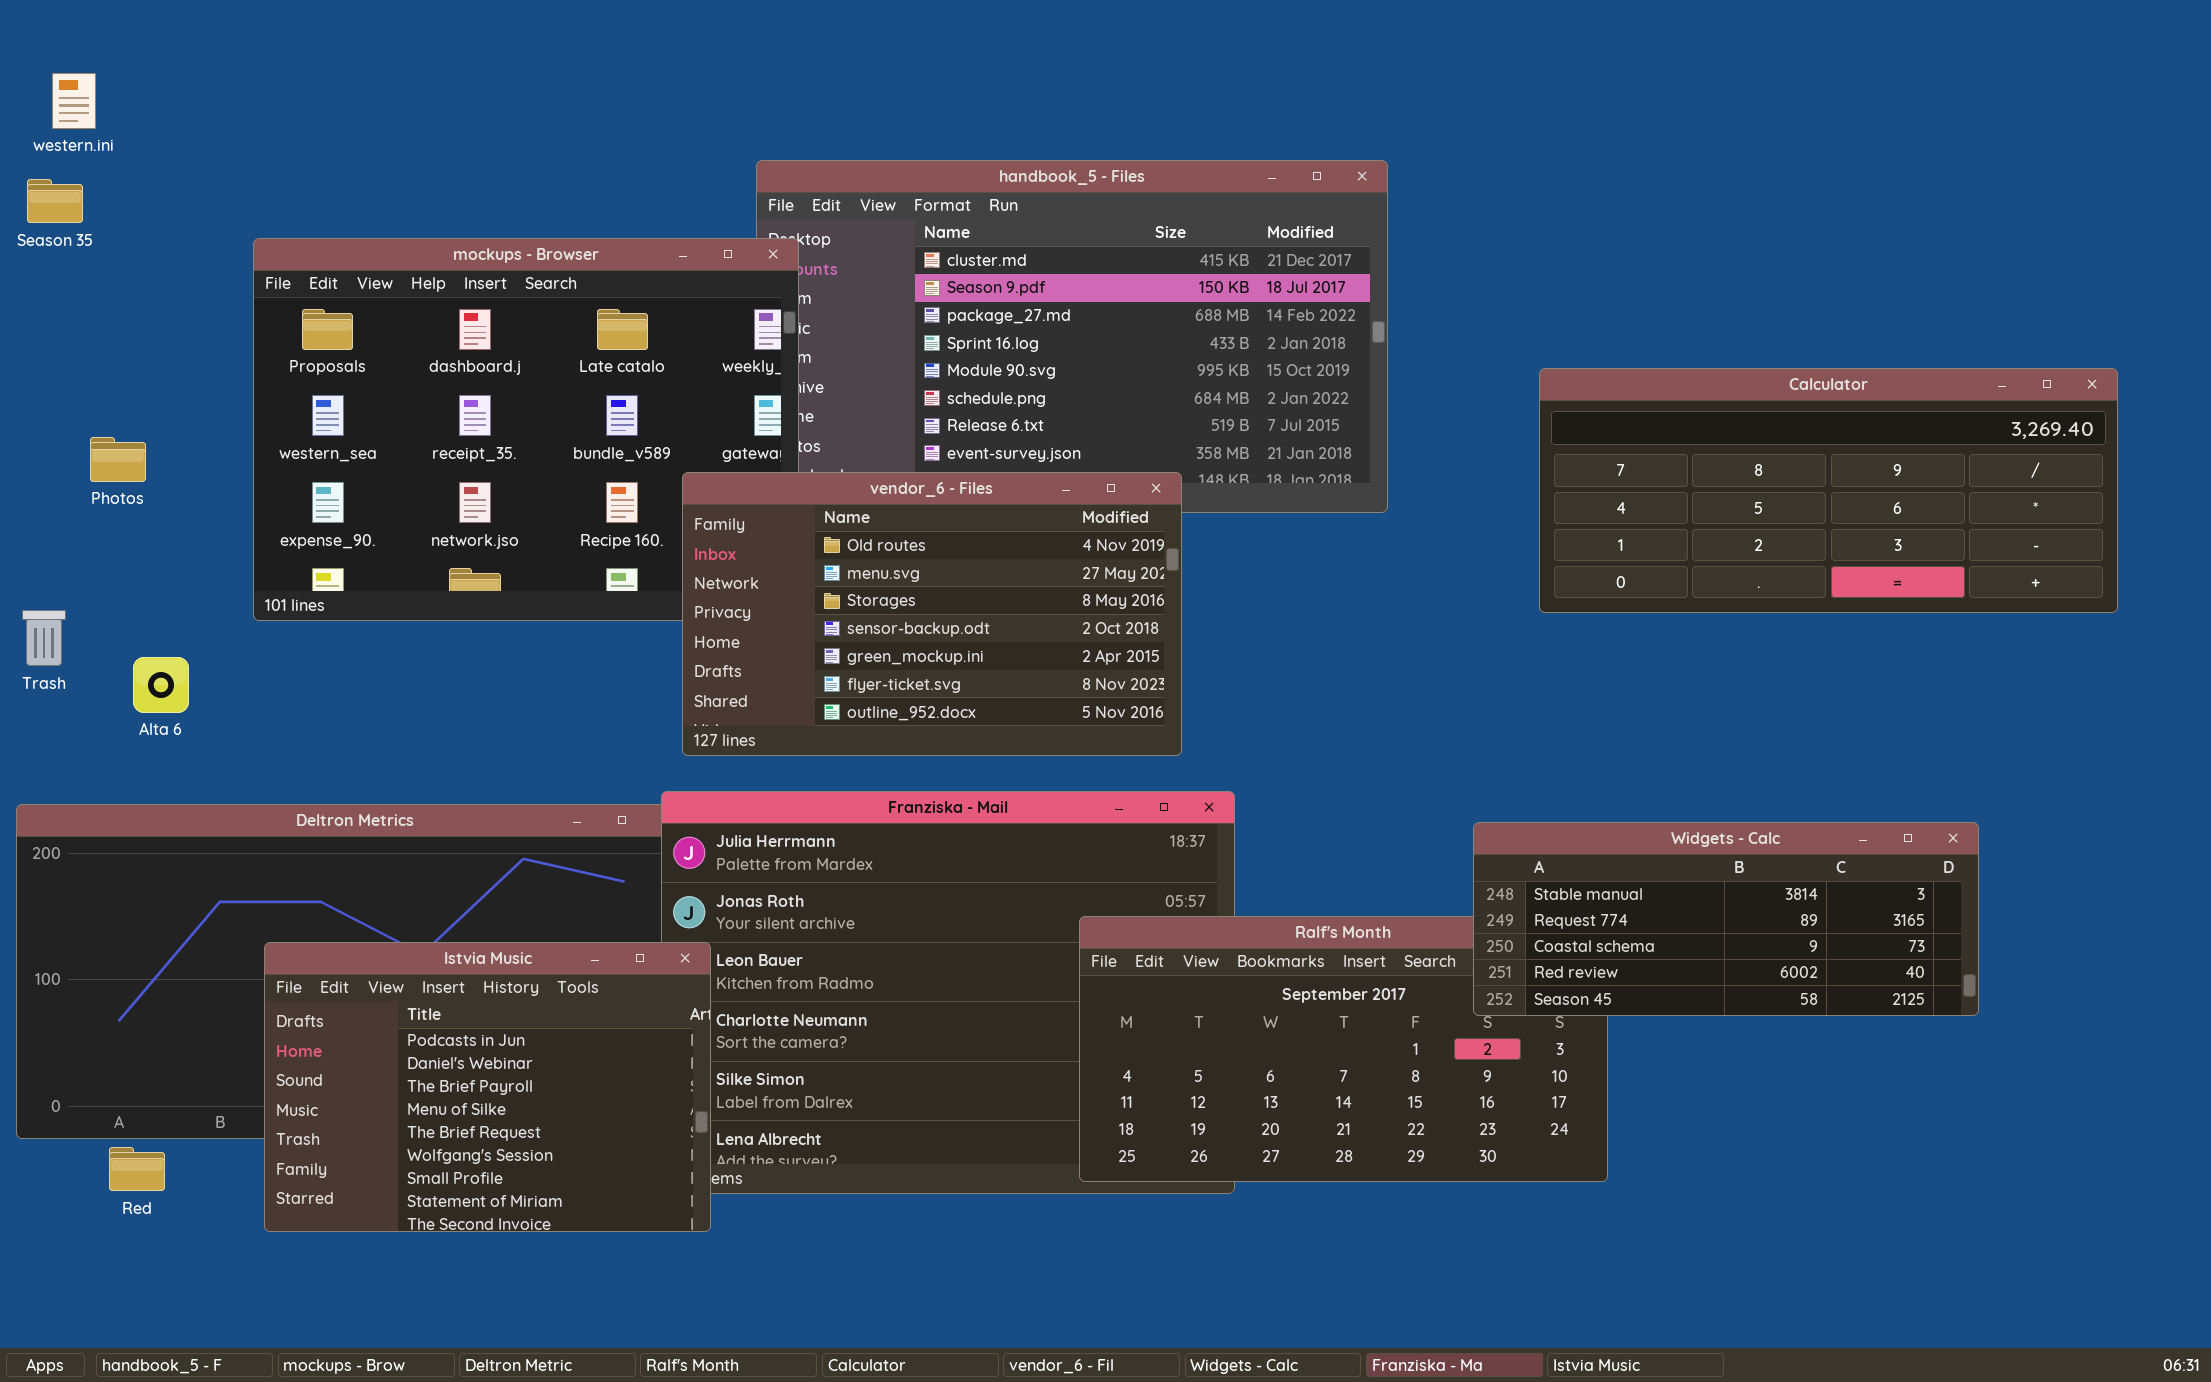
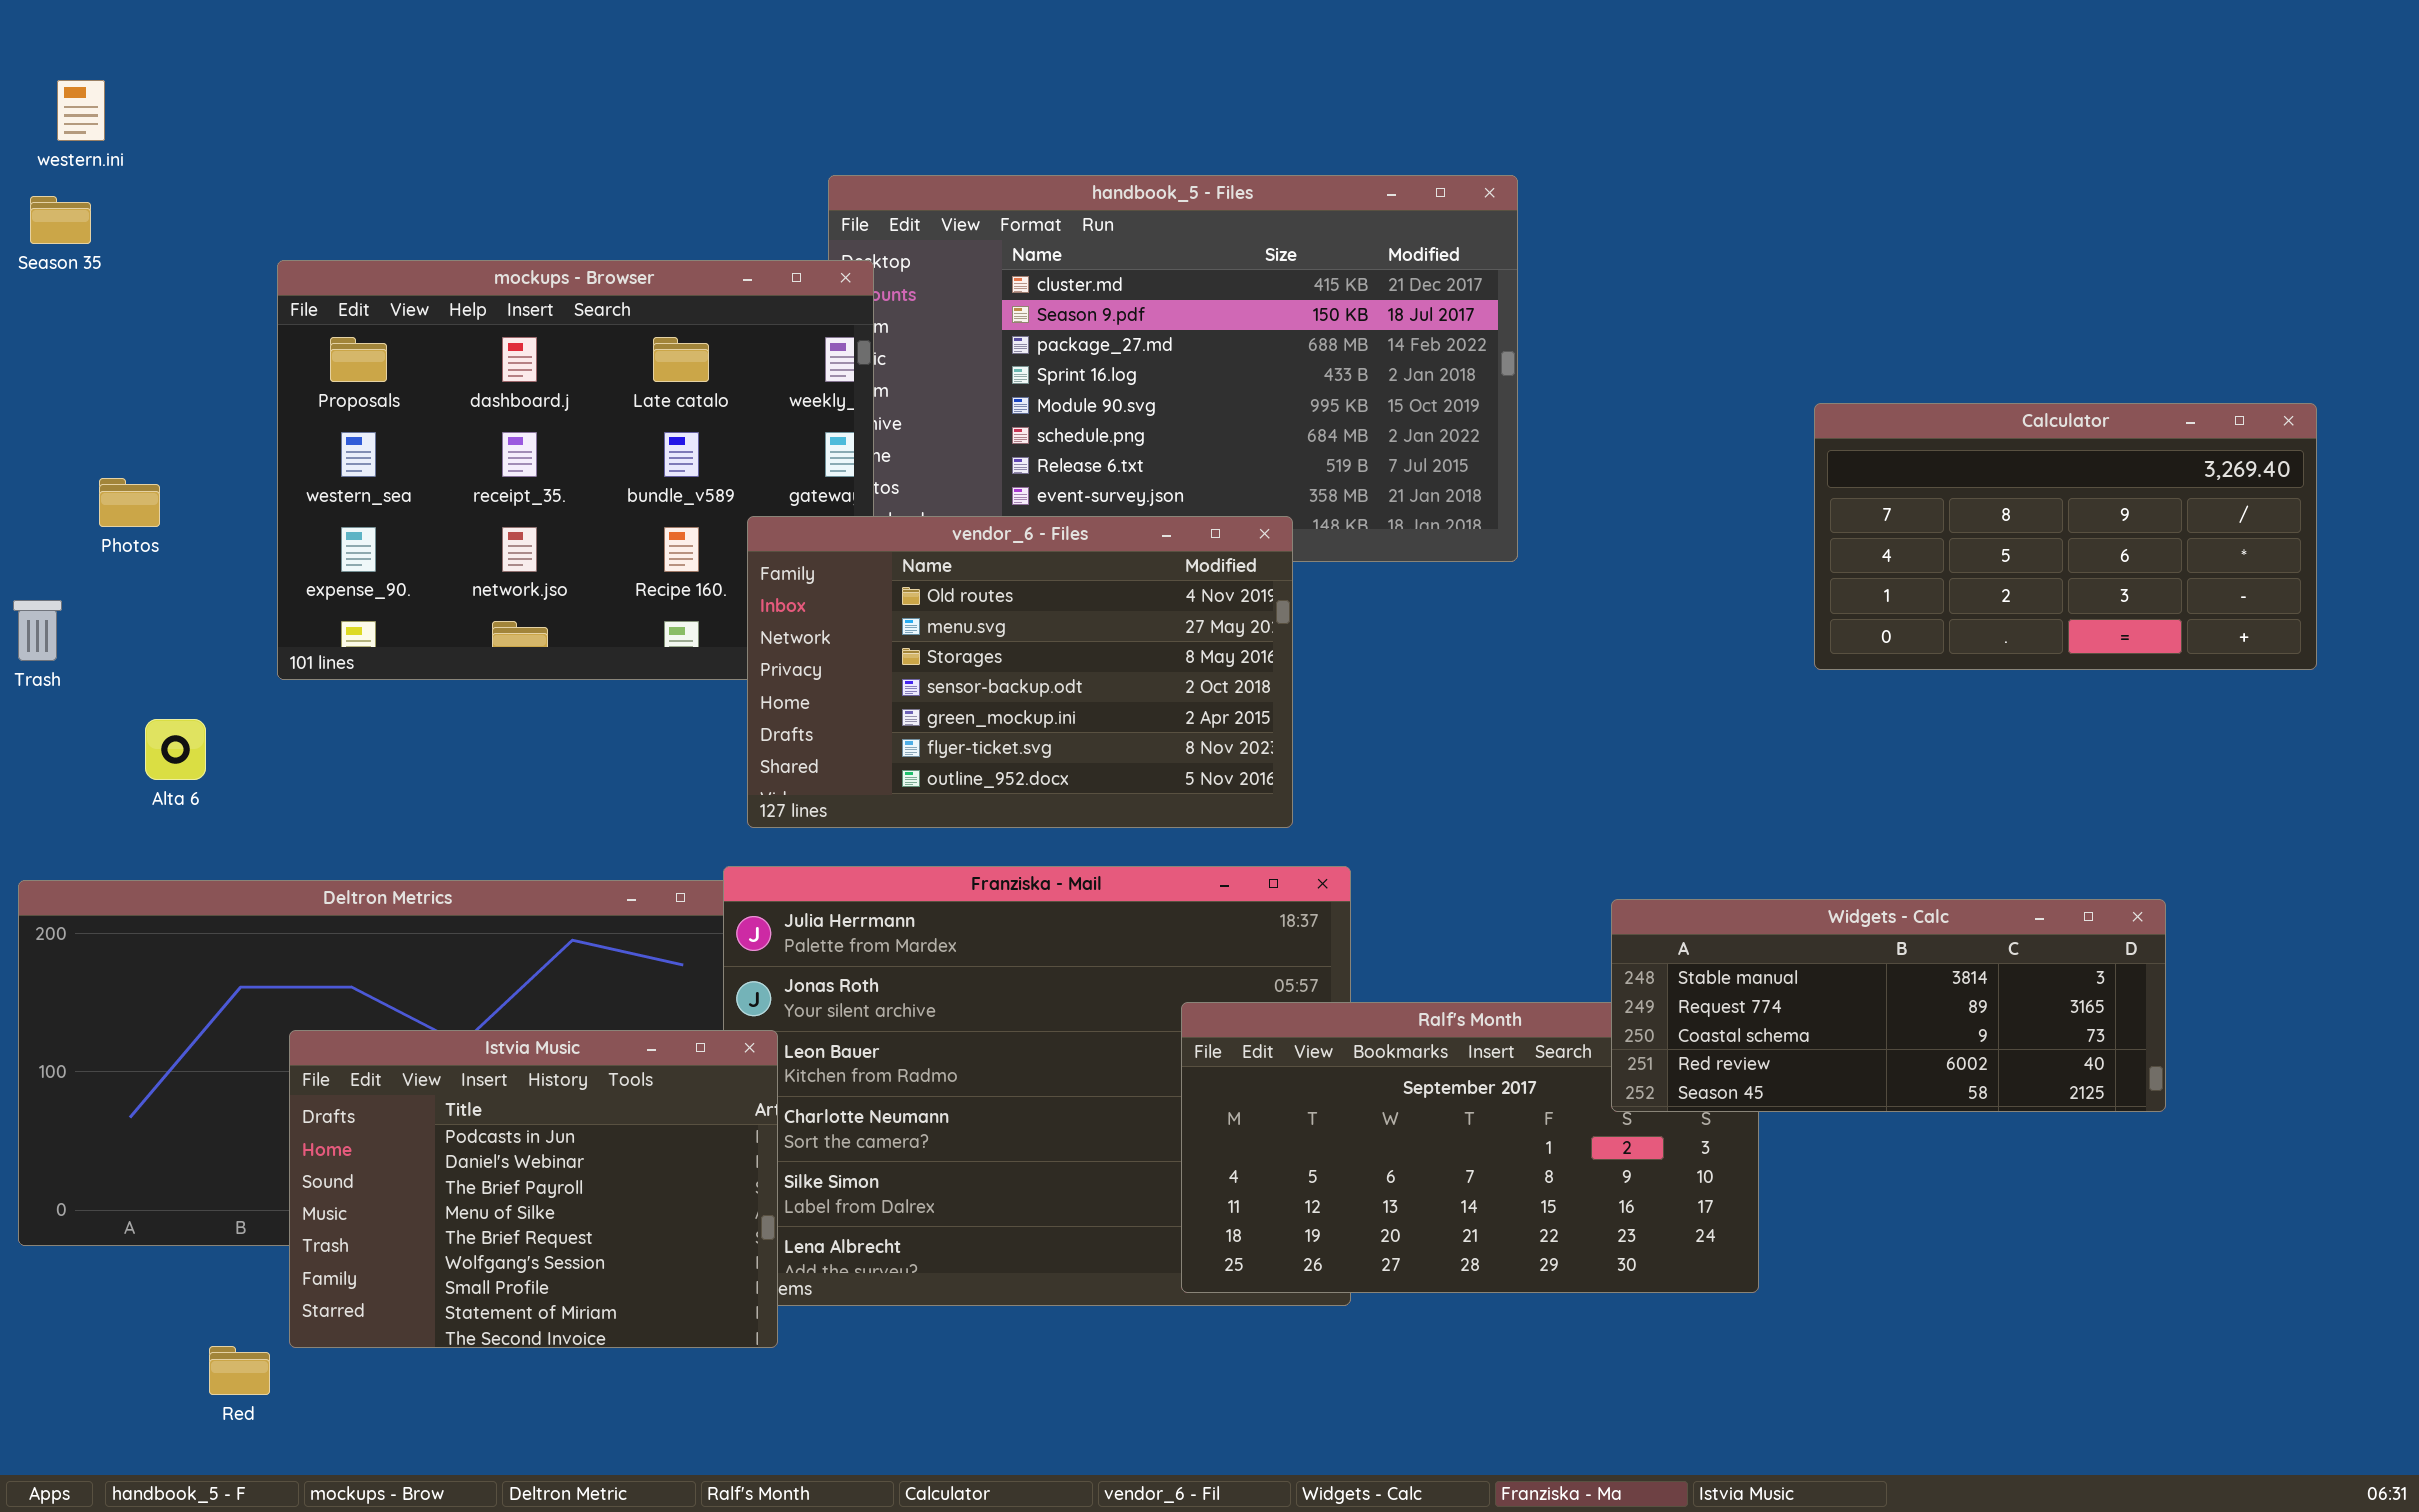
Calculator: [1539,368,2118,613] -> [1814,403,2317,670], resized
Trash: [22,610,66,666] -> [13,600,62,661], moved
Red: [109,1147,165,1191] -> [209,1346,270,1395], moved

